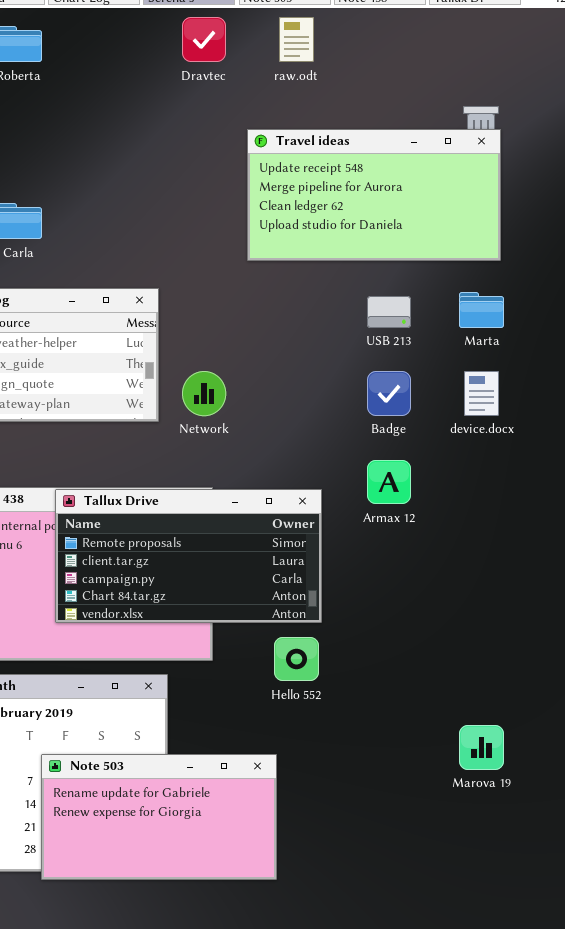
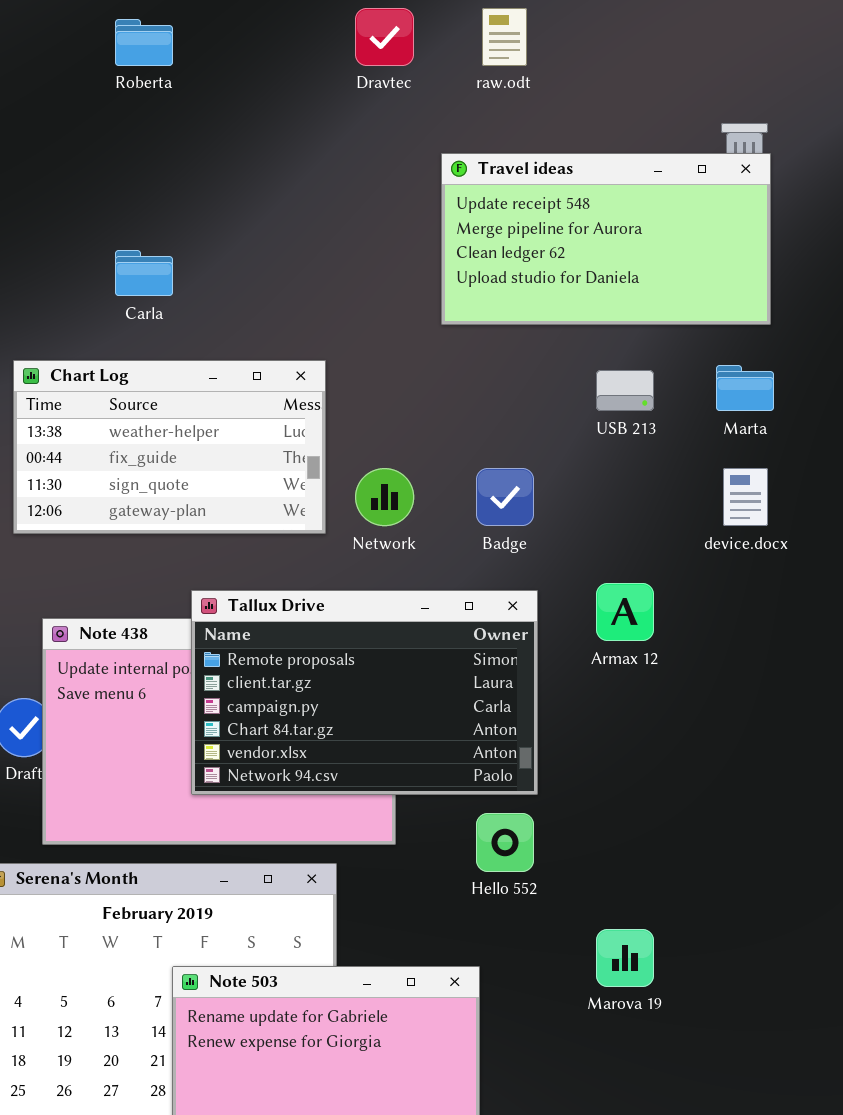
Badge: [367,371,411,416] -> [476,468,534,526], moved
Tallux Drive: [55,489,322,623] -> [191,590,538,795], resized
Marova 19: [459,725,504,770] -> [596,929,654,987], moved

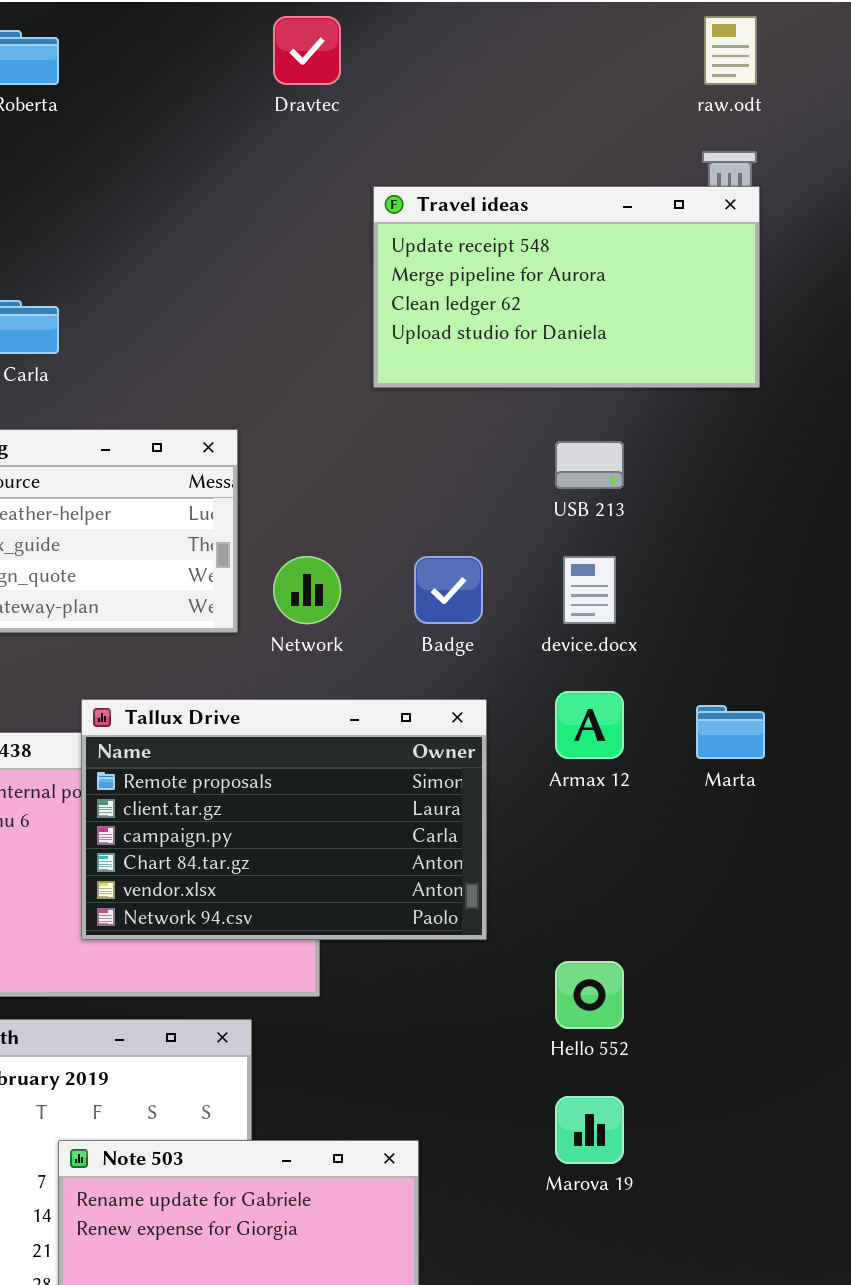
raw.odt: [482,8,527,66] -> [704,16,757,85], moved
Marta: [716,365,774,411] -> [696,705,765,759], moved
device.docx: [723,468,768,526] -> [563,556,616,624], moved
Hello 552: [476,813,534,872] -> [555,961,624,1029], moved

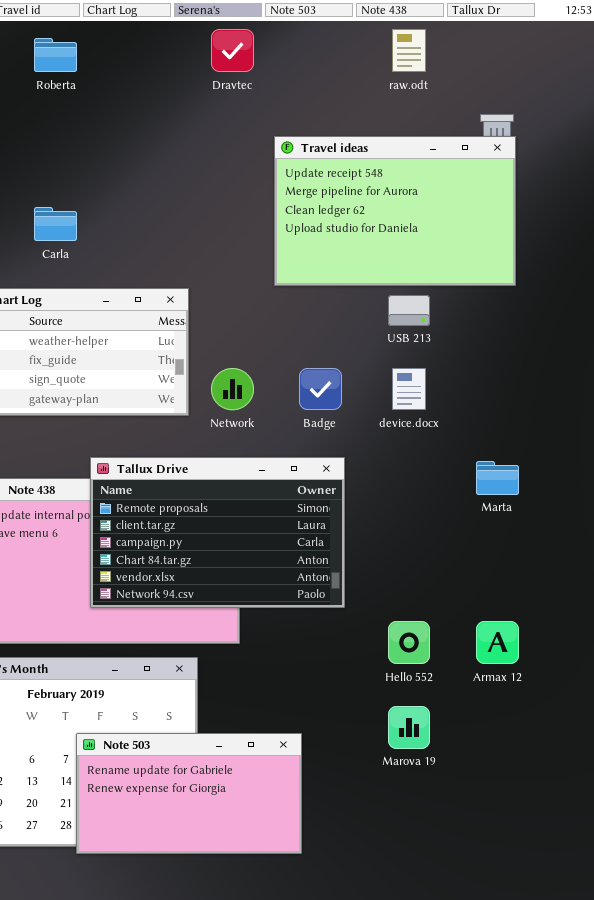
raw.odt: [704,16,757,85] -> [392,29,426,72], moved
Travel ideas: [373,186,760,388] -> [274,136,516,286], resized
Armax 12: [555,691,624,759] -> [476,621,519,664], moved

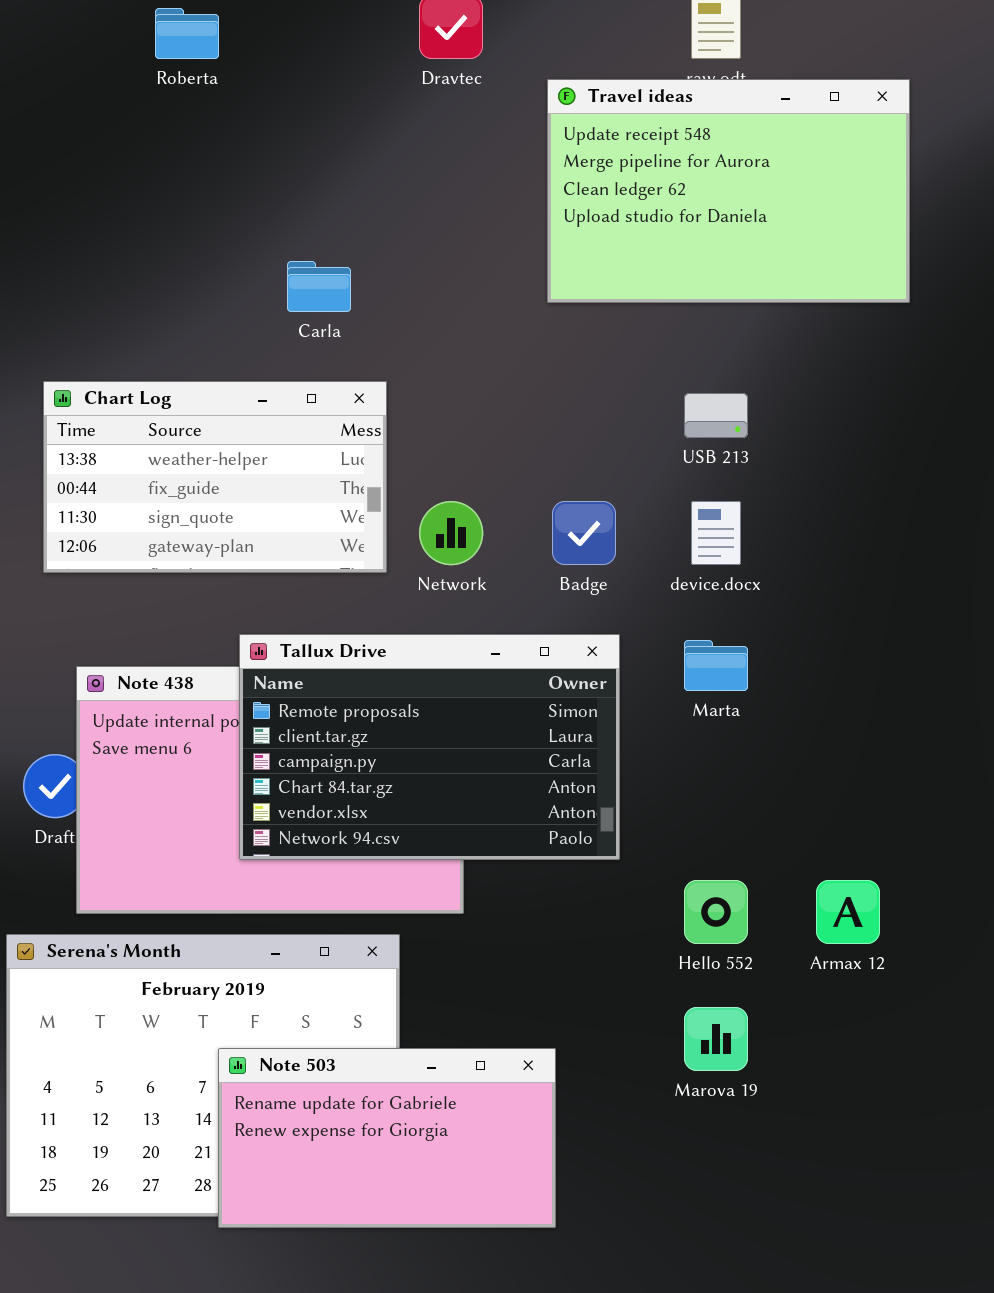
Travel ideas: [274,136,516,286] -> [547,79,910,303], moved
Carla: [34,207,77,241] -> [287,261,351,312], moved
Marta: [476,461,519,495] -> [684,640,748,691], moved

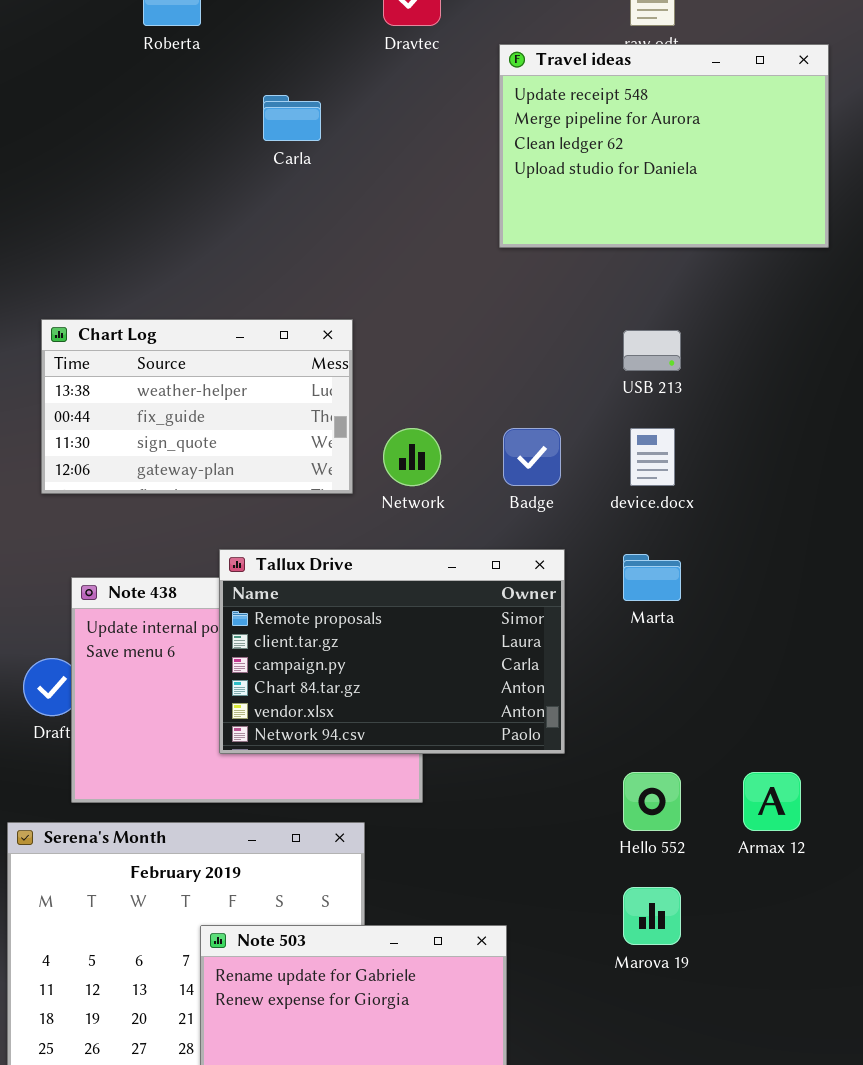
Carla: [287,261,351,312] -> [263,95,321,141], moved

